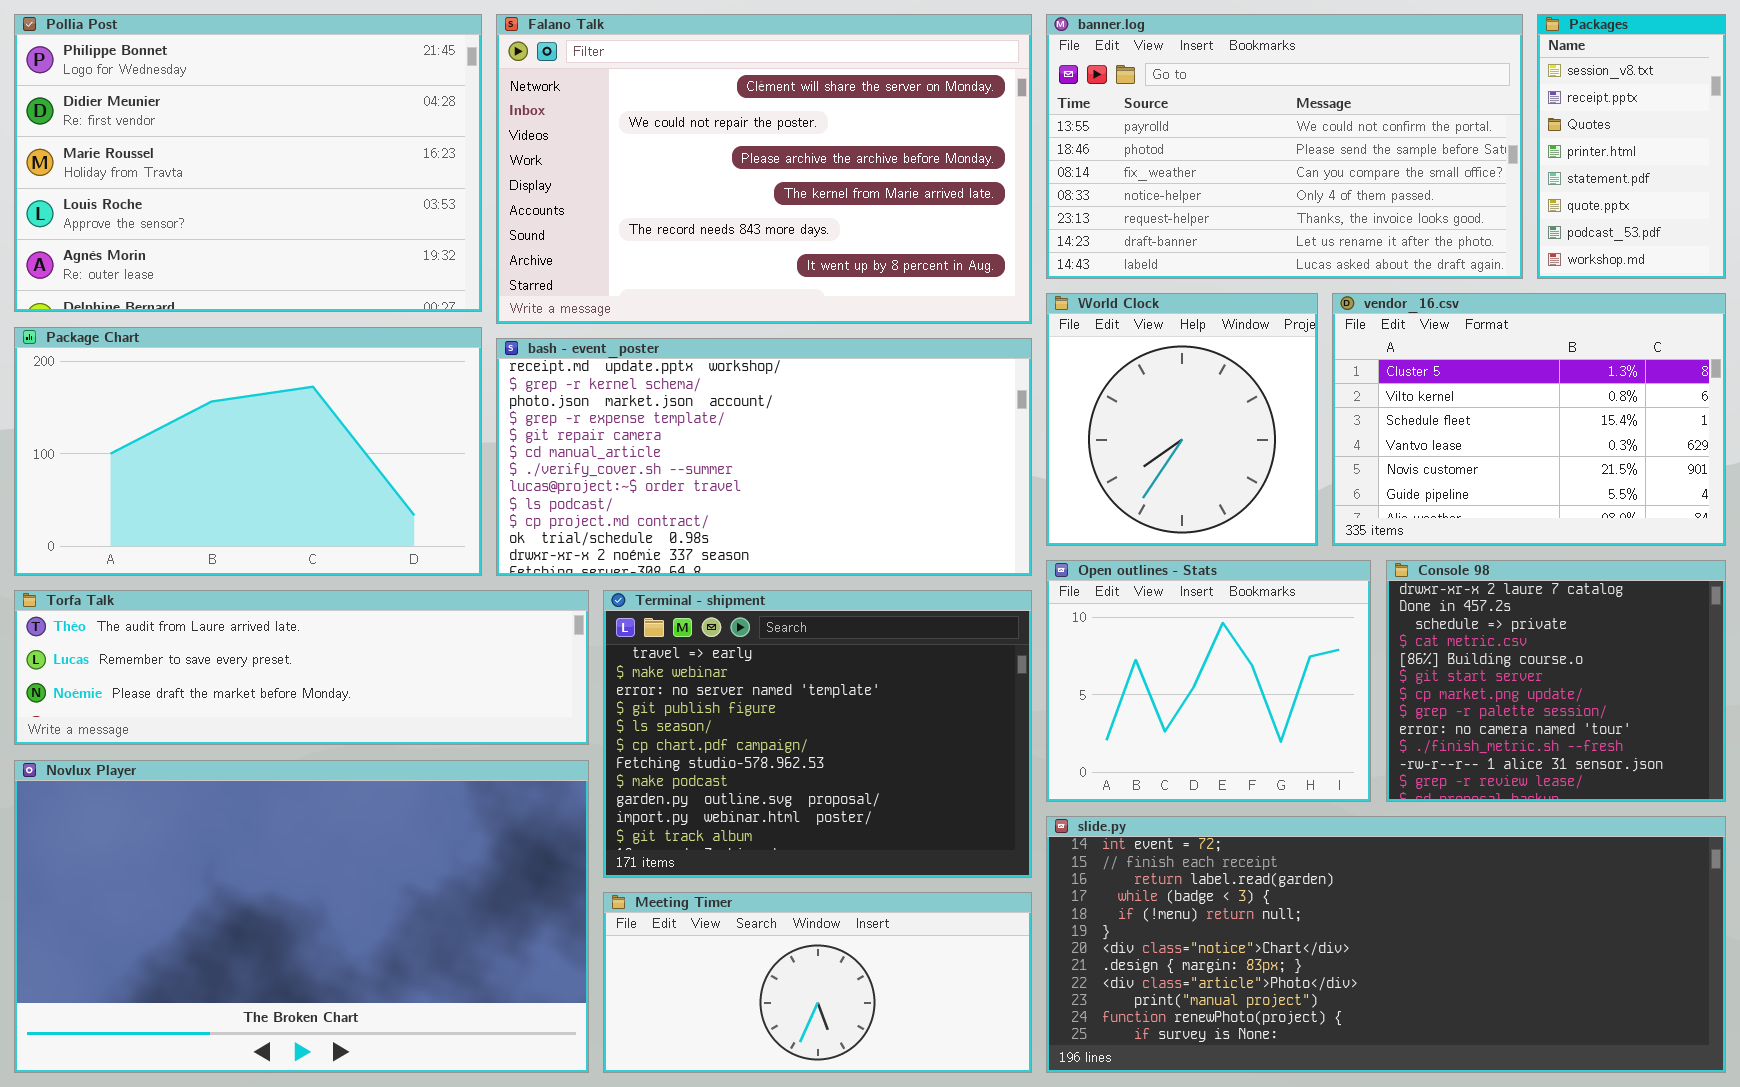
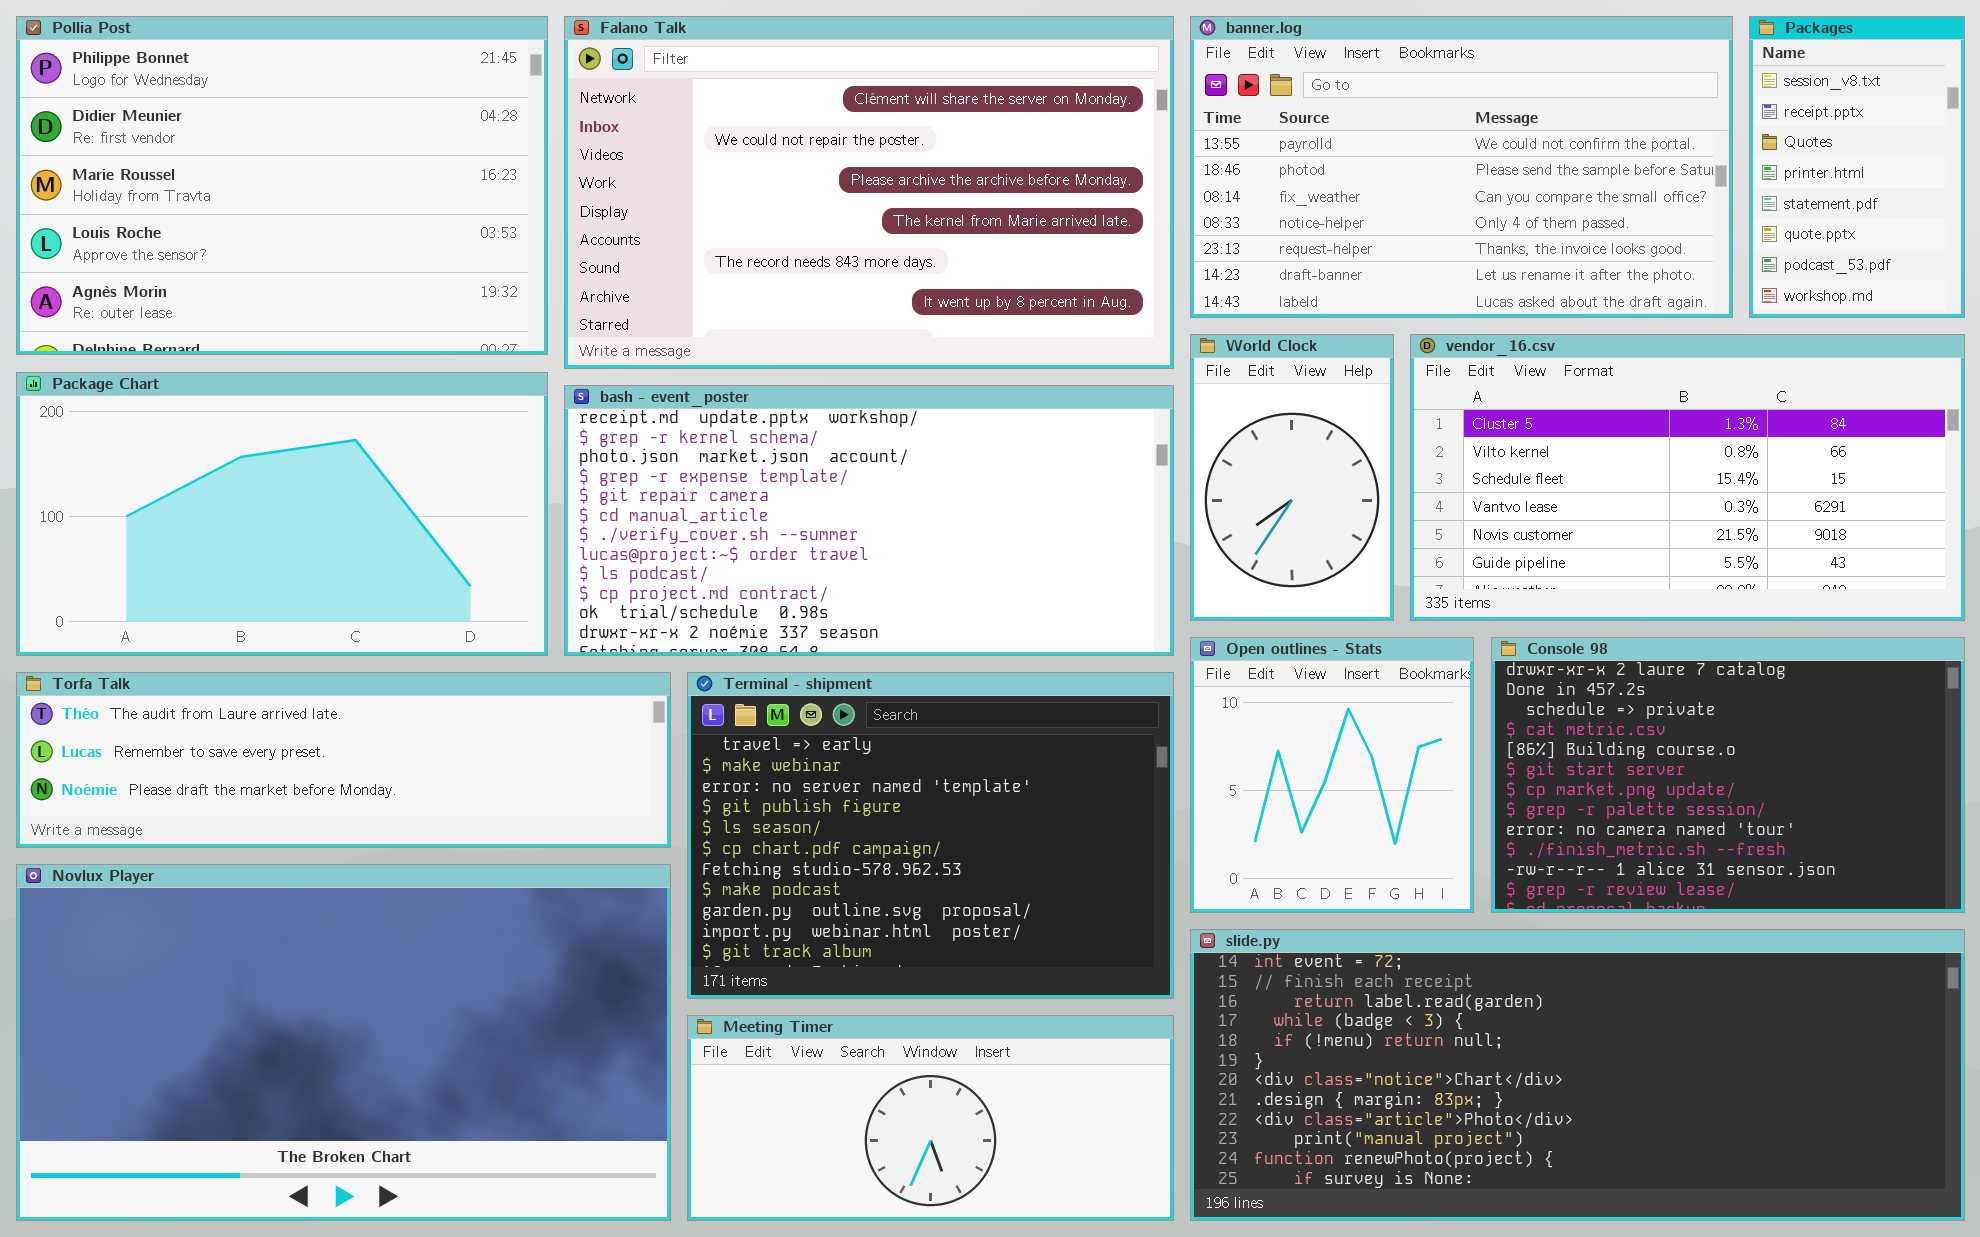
World Clock: [1046,293,1318,546] -> [1190,334,1394,621], resized
vendor_16.csv: [1332,293,1726,546] -> [1410,334,1965,621], resized
Open outlines - Stats: [1046,560,1371,802] -> [1190,637,1474,913], resized
Console 98: [1386,560,1726,802] -> [1491,637,1965,913], resized

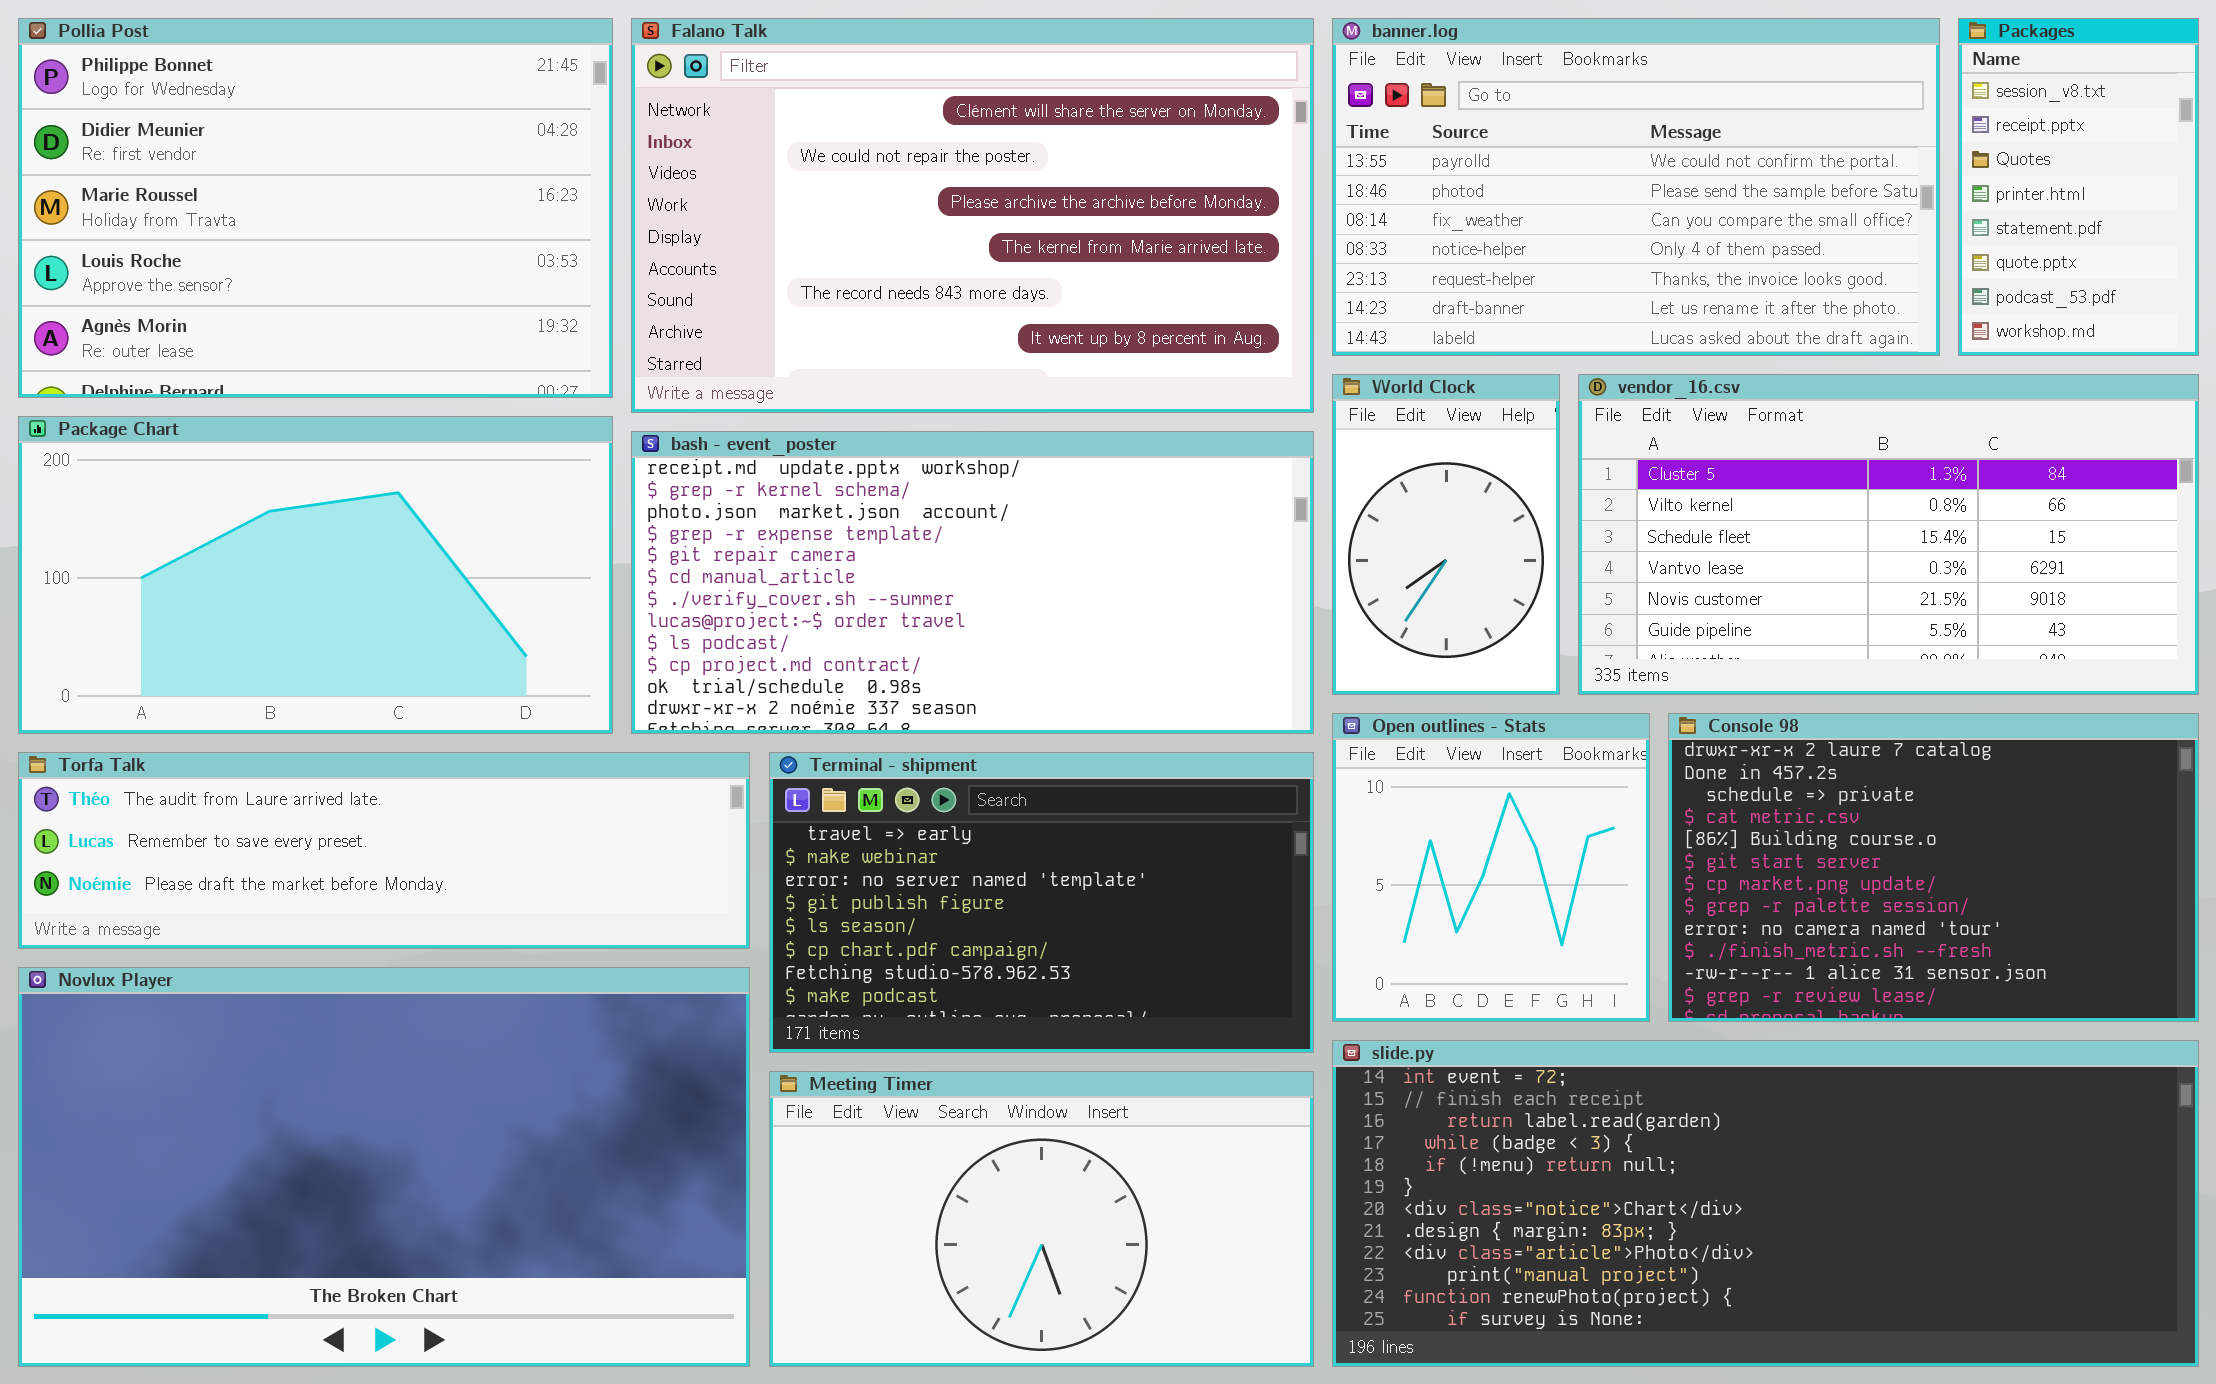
Terminal - shipment: [687,672,1174,999] -> [769,752,1314,1053], resized
Meeting Timer: [687,1015,1174,1221] -> [769,1071,1314,1367], resized

